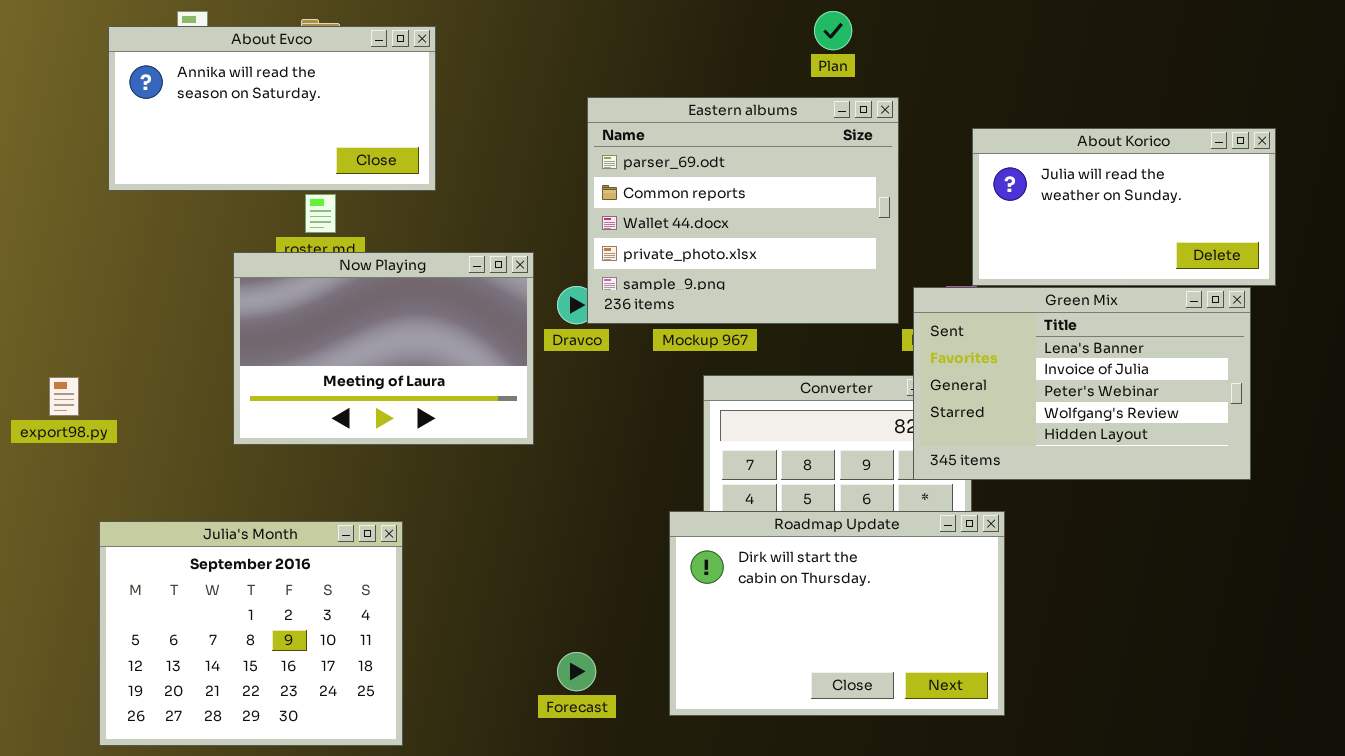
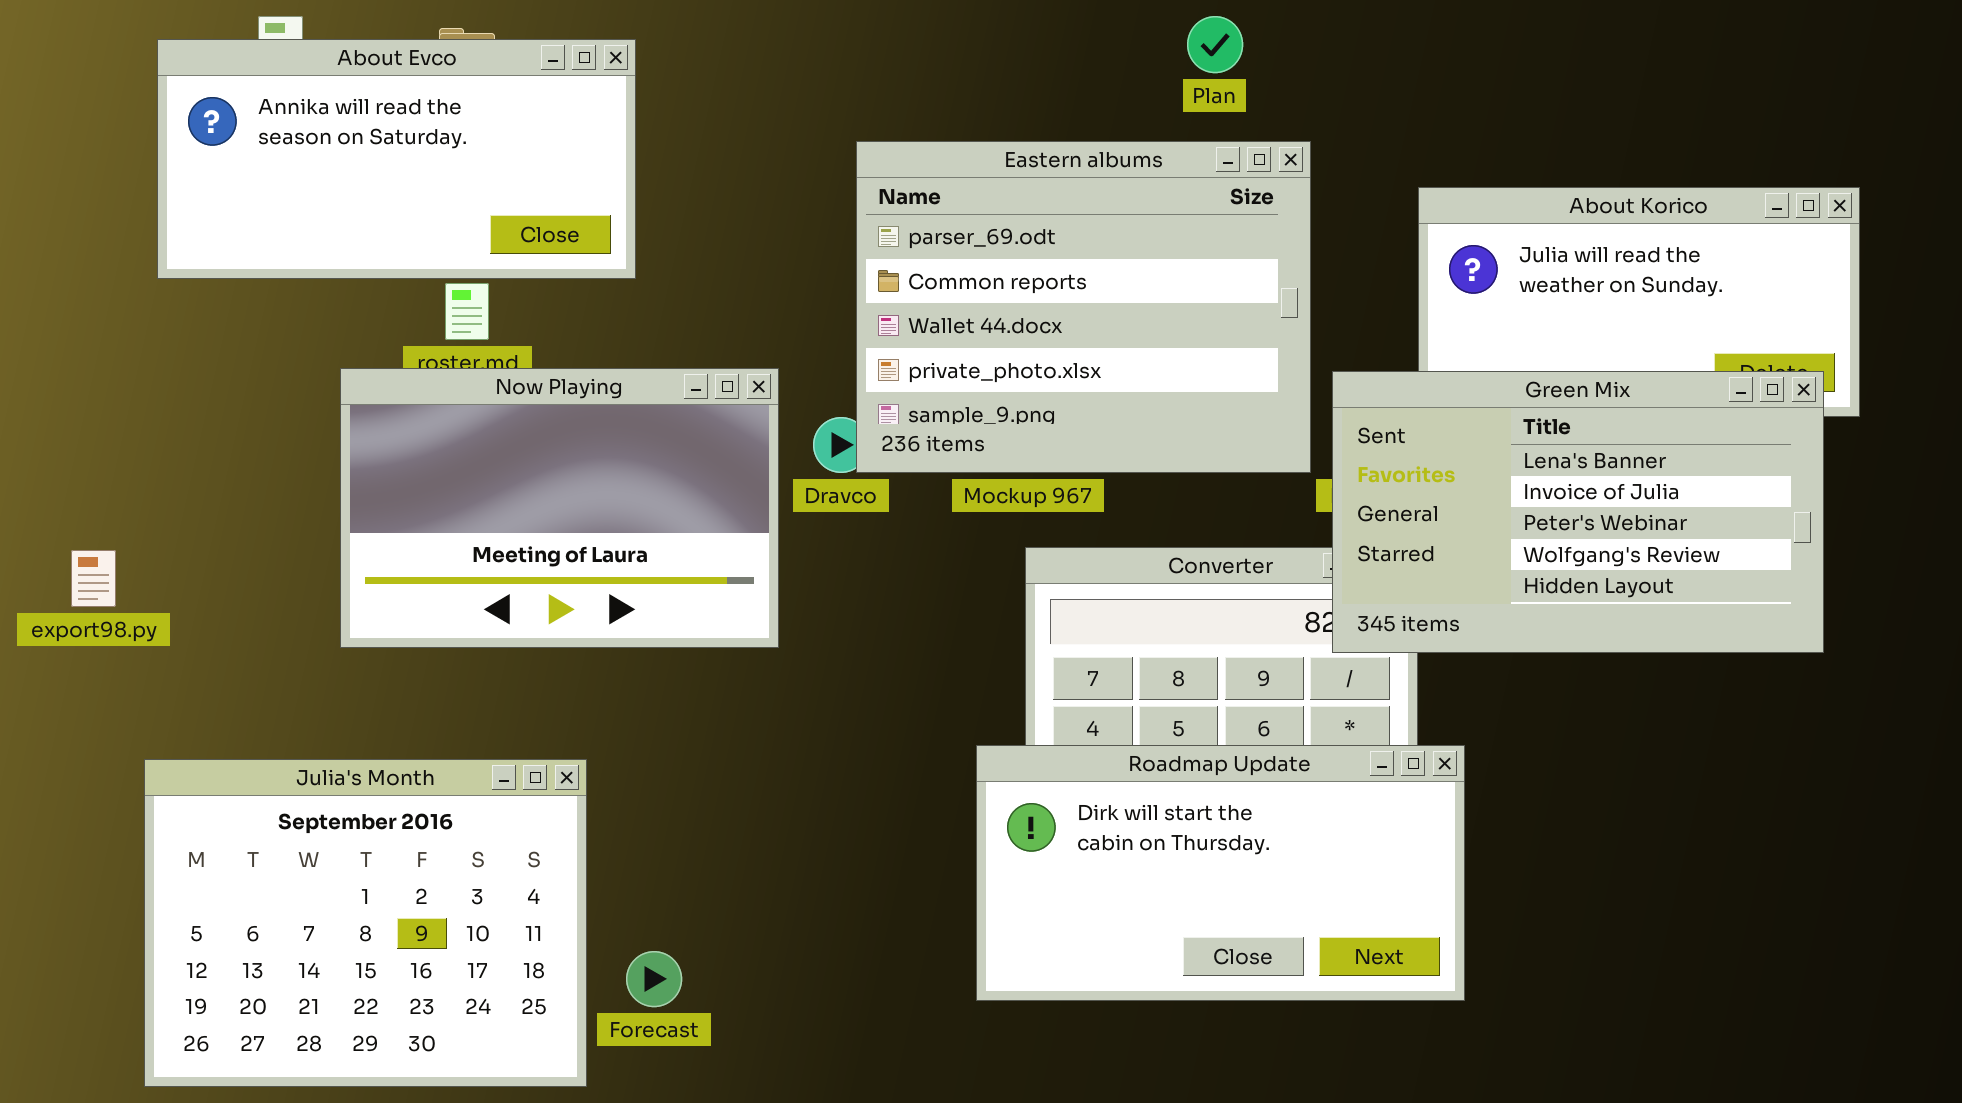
Green Mix: [913,287,1251,480] -> [1332,371,1824,653], moved
Roadmap Update: [669,511,1005,716] -> [976,745,1465,1001], resized
Forecast: [557,652,596,691] -> [626,951,682,1007], moved

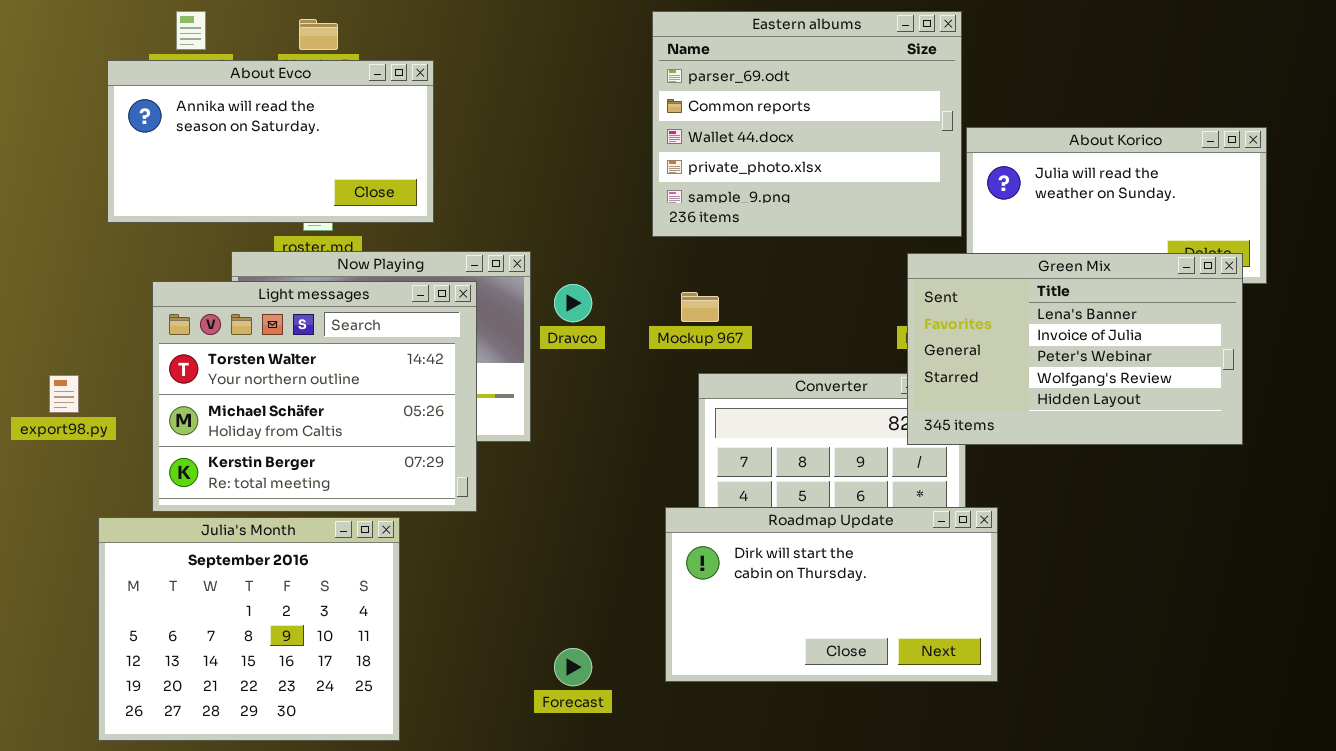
About Evco: [157,39,636,279] -> [107,60,434,223], moved
Eastern albums: [856,141,1311,473] -> [652,11,962,237], moved
Light messages: none -> [152,281,477,512], opened
Forecast: [626,951,682,1007] -> [554,648,592,686], moved

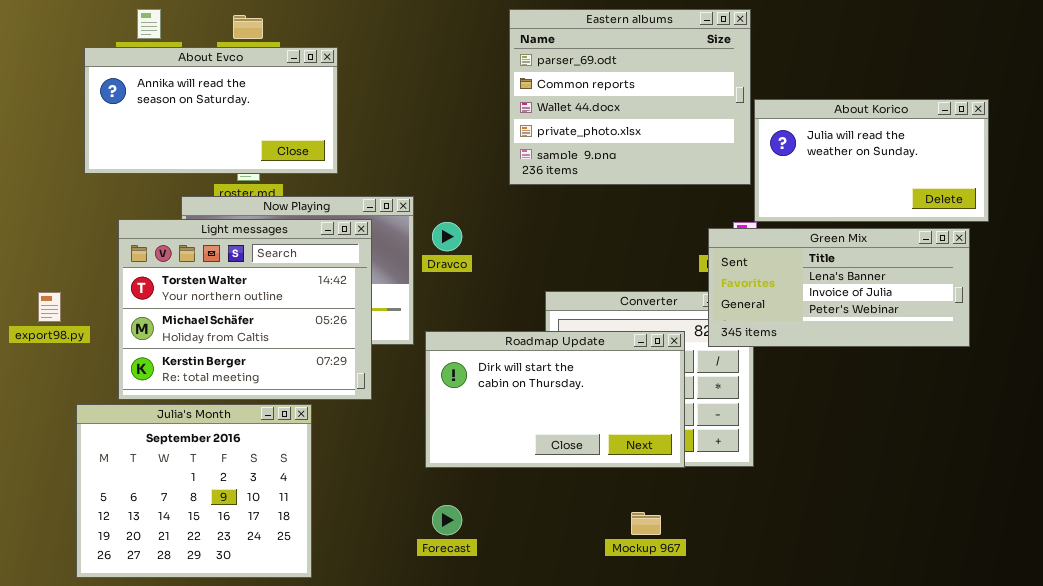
Green Mix: [907,253,1243,445] -> [708,228,970,347], resized
Mockup 967: [681,292,719,322] -> [631,512,661,535], moved
Roadmap Update: [665,507,998,682] -> [425,331,685,468], moved

